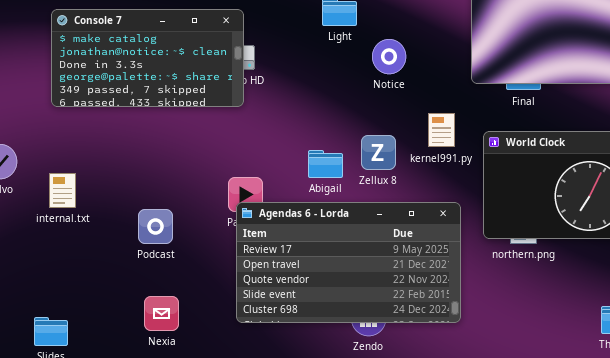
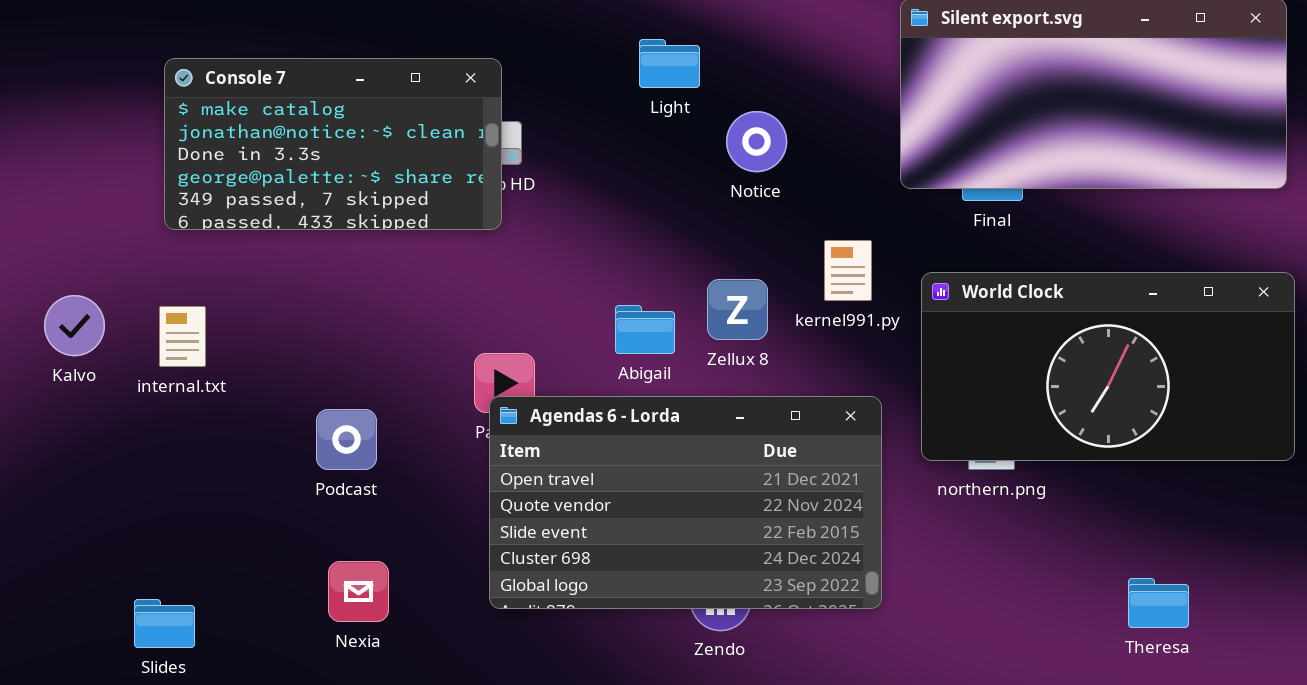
internal.txt: [49,173,76,208] -> [159,306,206,367], moved
Agendas 6 - Lorda: [236,202,461,323] -> [489,396,882,609], scrolled down 1 row

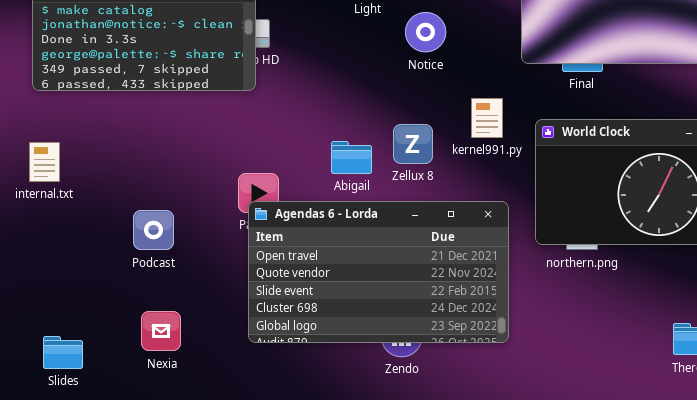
Slides: [134,599,195,648] -> [43,336,83,369], moved

